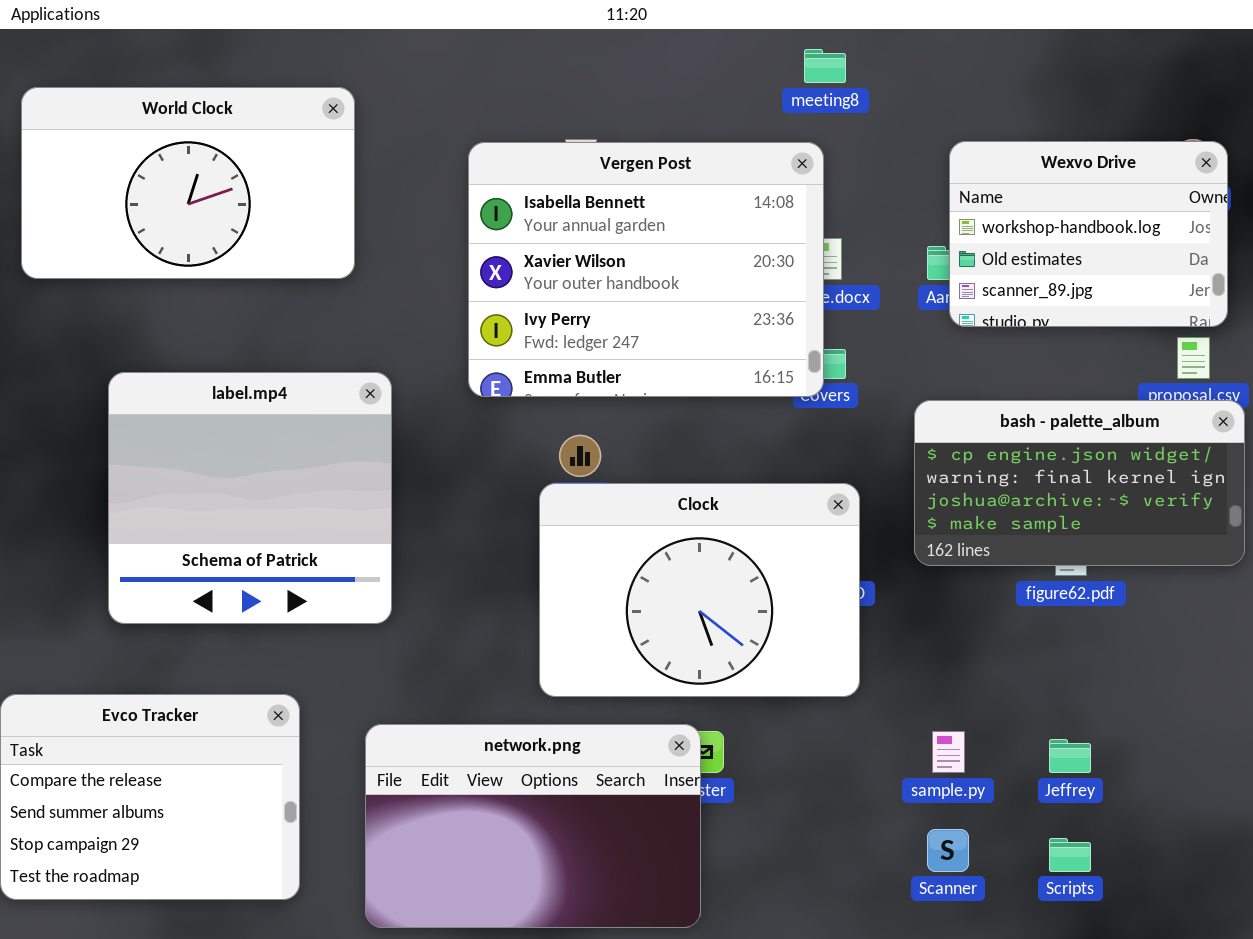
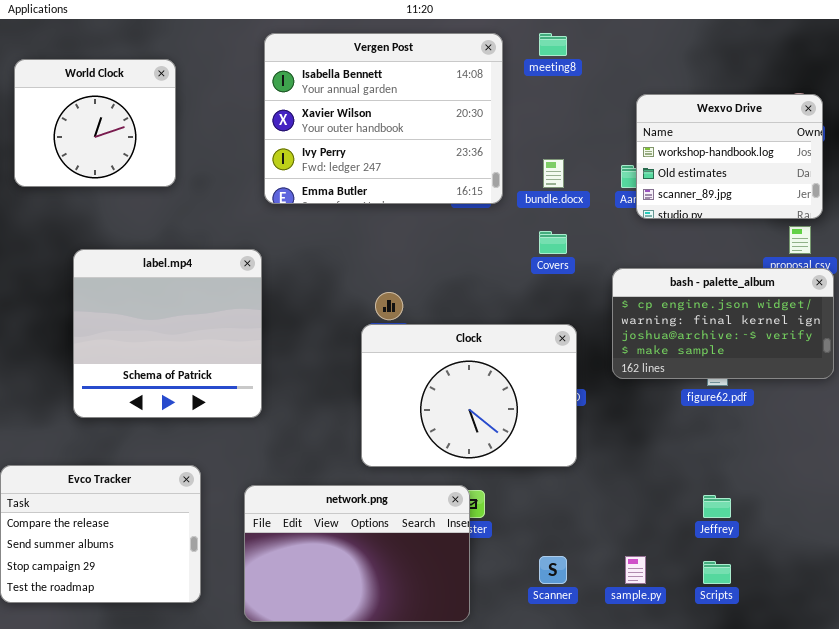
World Clock: [21,87,355,279] -> [14,59,176,187], resized
Vergen Post: [468,142,824,397] -> [264,33,503,204], moved
sample.py: [932,731,965,773] -> [625,556,646,584], moved
Scanner: [927,829,969,872] -> [539,556,567,584], moved

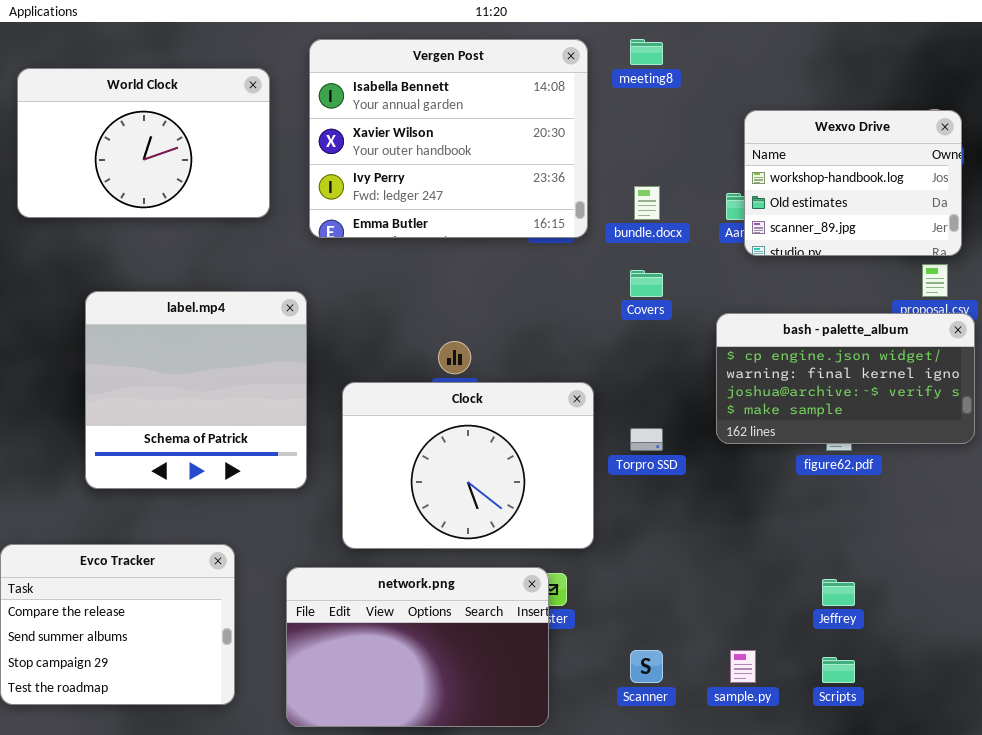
World Clock: [14,59,176,187] -> [17,68,270,218], resized
Clock: [361,324,577,467] -> [342,382,594,549], moved

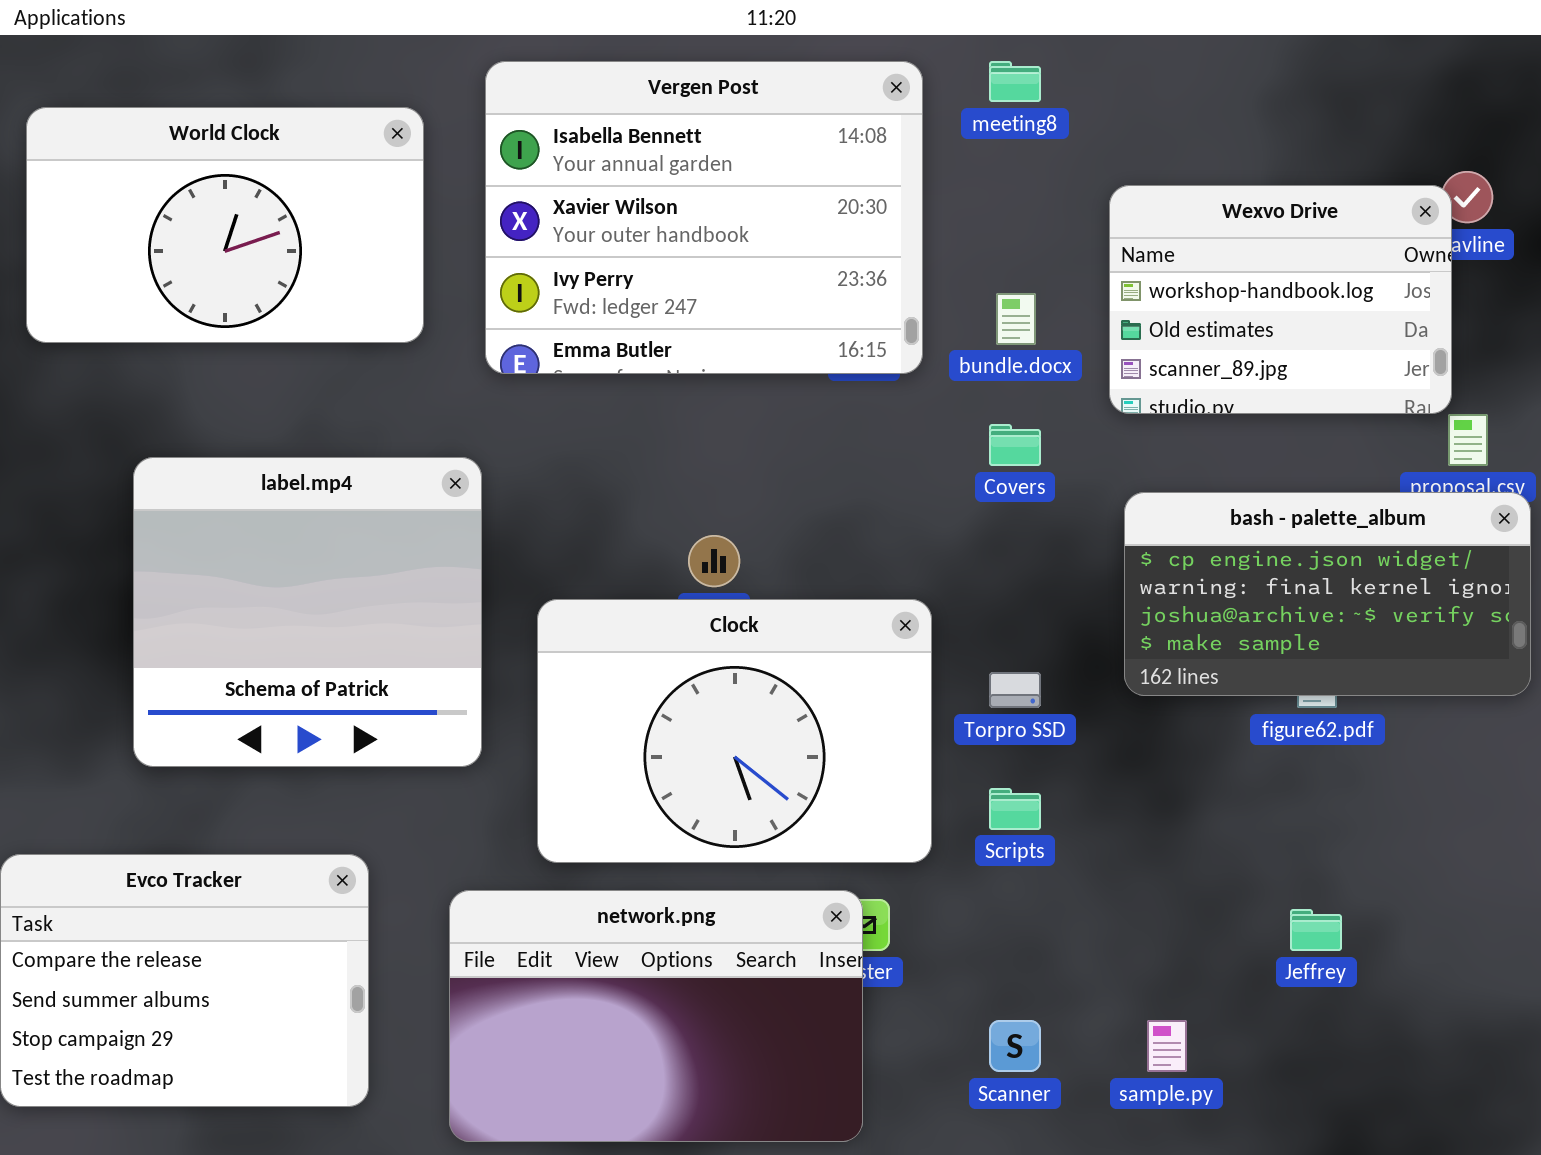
Wexvo Drive: [744,110,962,256] -> [1109,185,1452,414], moved
Scripts: [822,657,855,683] -> [989,788,1041,830], moved

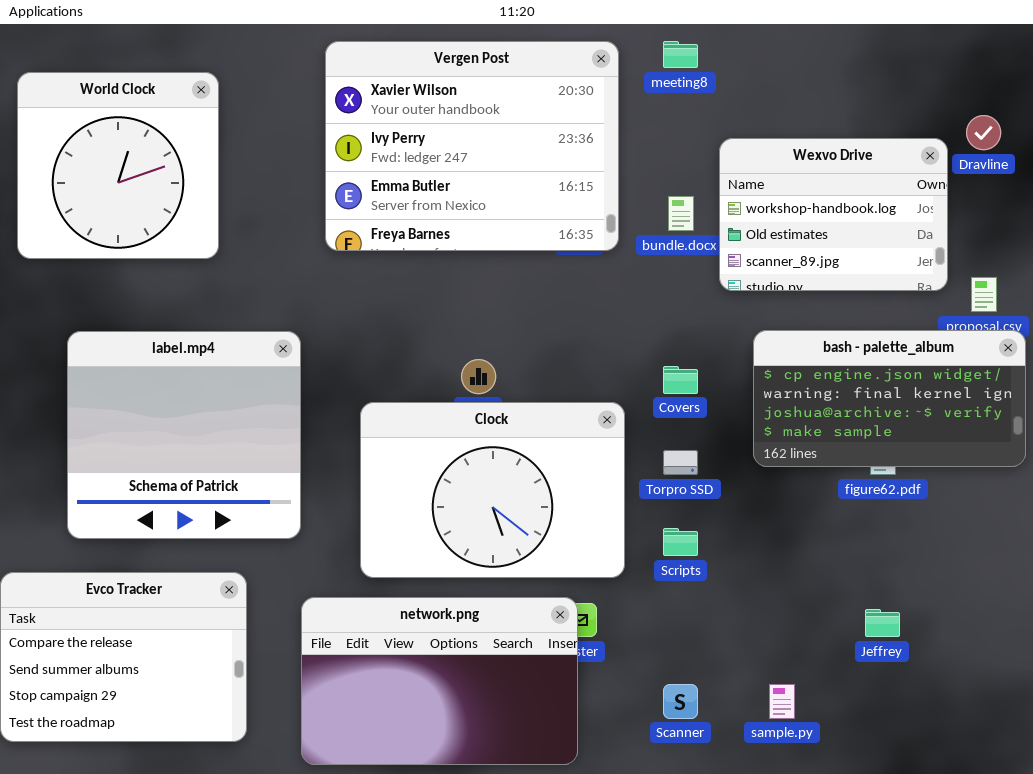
Vergen Post: [485,61,923,374] -> [325,41,619,251], scrolled down 1 row
World Clock: [26,107,424,343] -> [17,72,219,259], resized
Wexvo Drive: [1109,185,1452,414] -> [719,138,948,291], moved
Covers: [989,424,1041,466] -> [663,366,698,394], moved
label.mp4: [133,457,482,767] -> [67,331,301,539], moved

